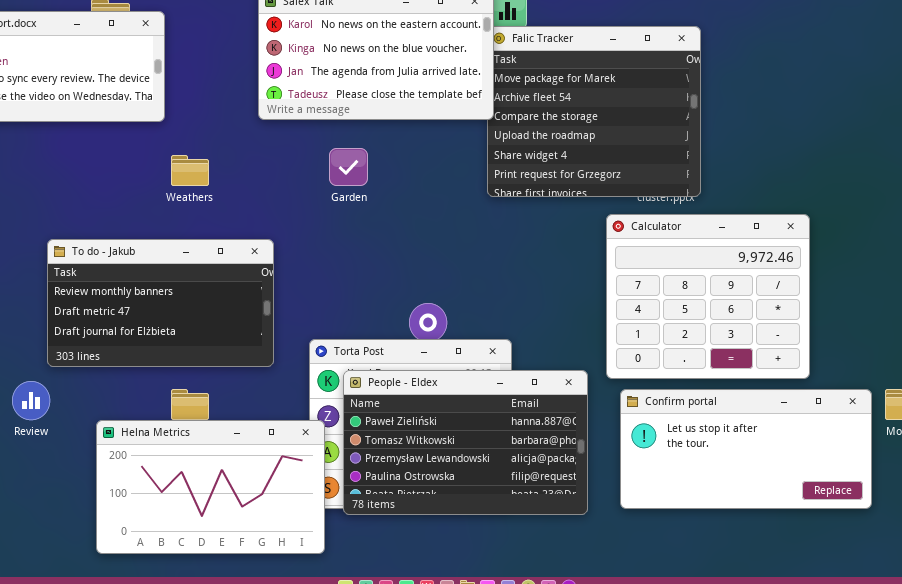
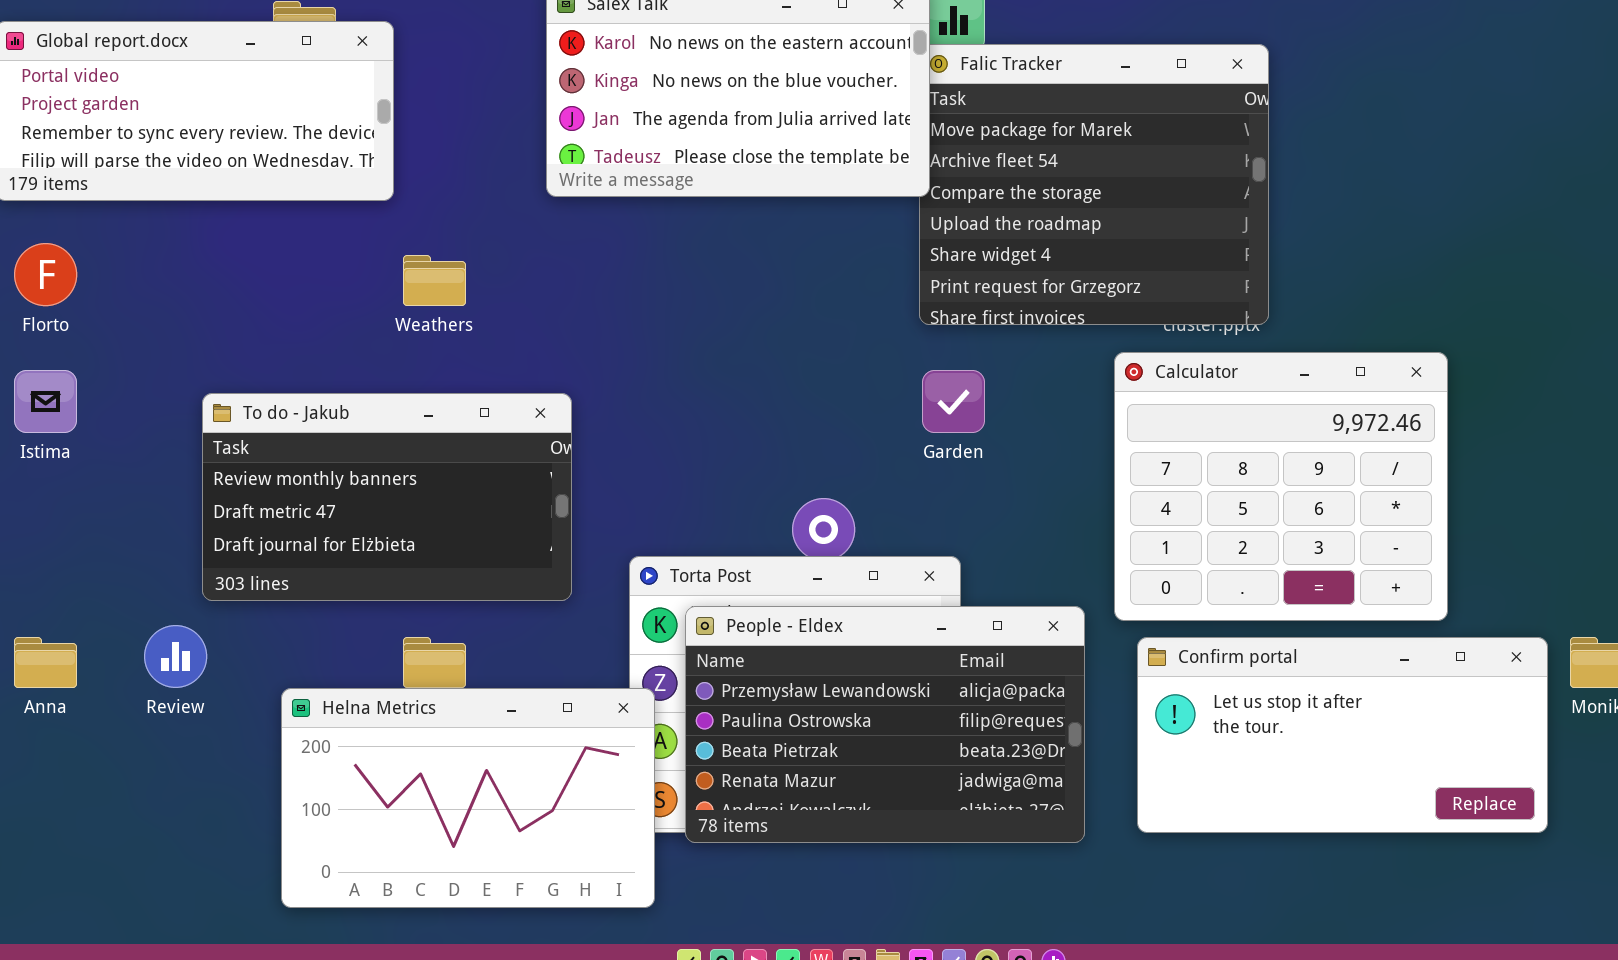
Garden: [329,148,368,186] -> [922,370,985,433], moved
People - Eldex: [343,370,588,515] -> [685,606,1085,843], scrolled down 2 rows

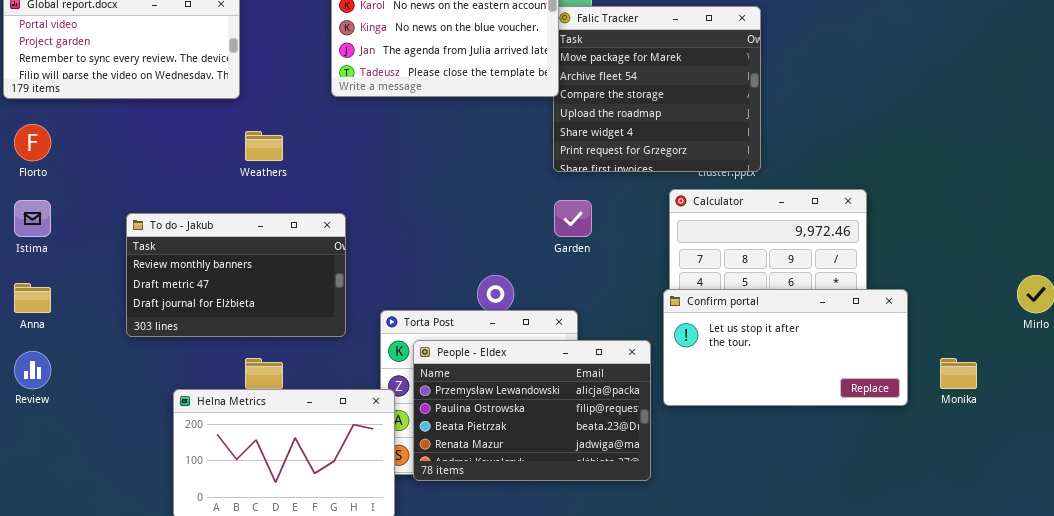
Review: [144,625,207,688] -> [14,351,51,389], moved
Anna: [14,637,77,688] -> [14,283,51,313], moved
Confirm portal: [1137,637,1548,833] -> [663,289,908,406], moved

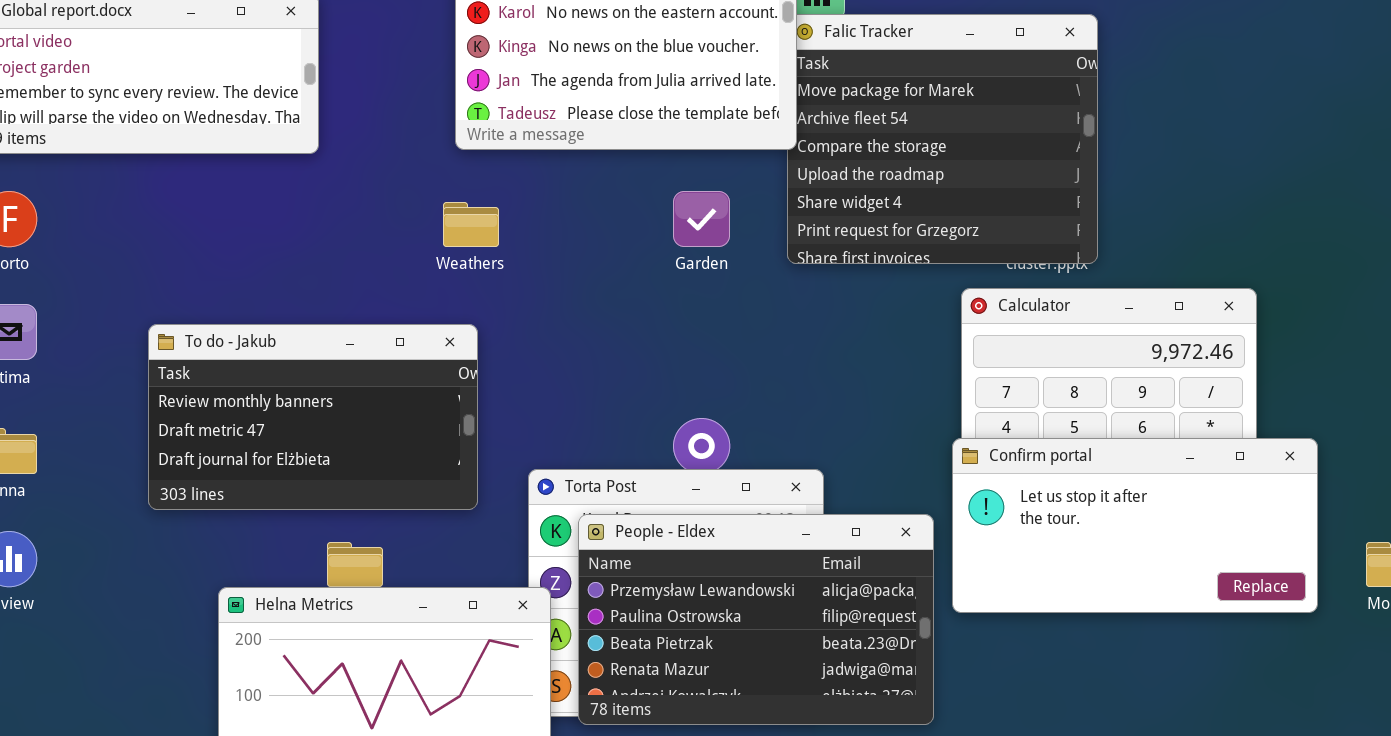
Weathers: [245,131,283,161] -> [443,202,499,247], moved
Garden: [554,200,592,237] -> [673,191,730,247], moved

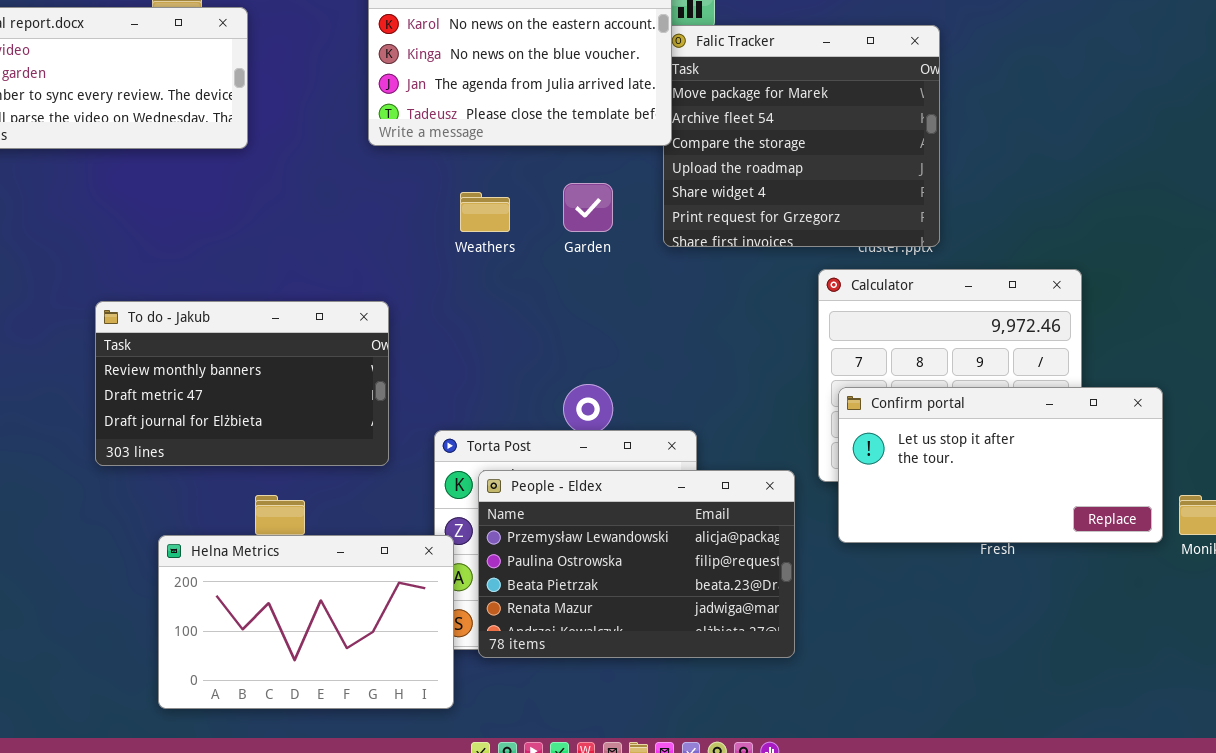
Weathers: [443,202,499,247] -> [460,192,510,232], moved
Confirm portal: [952,438,1318,613] -> [838,387,1163,543], moved

